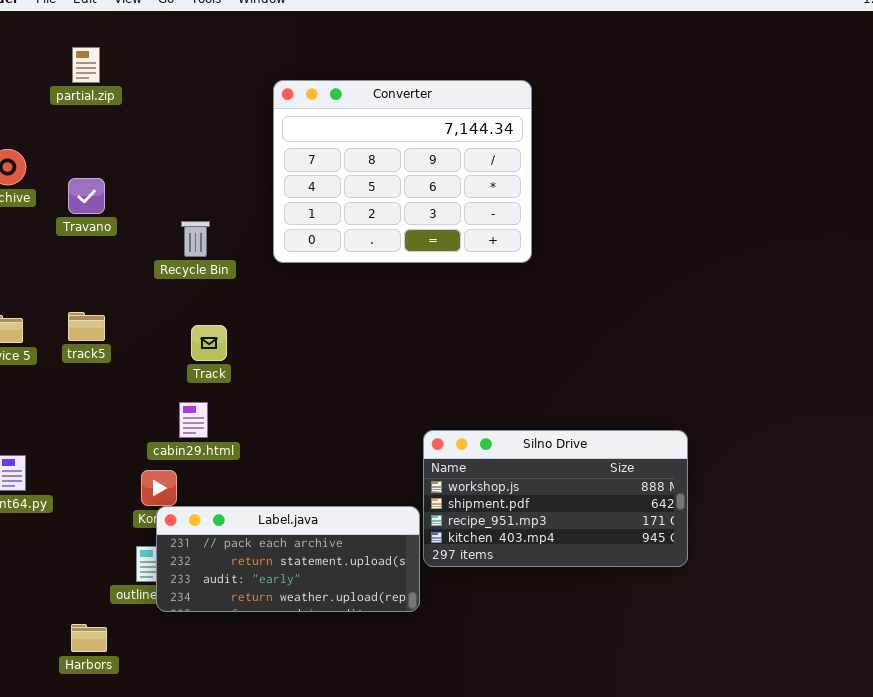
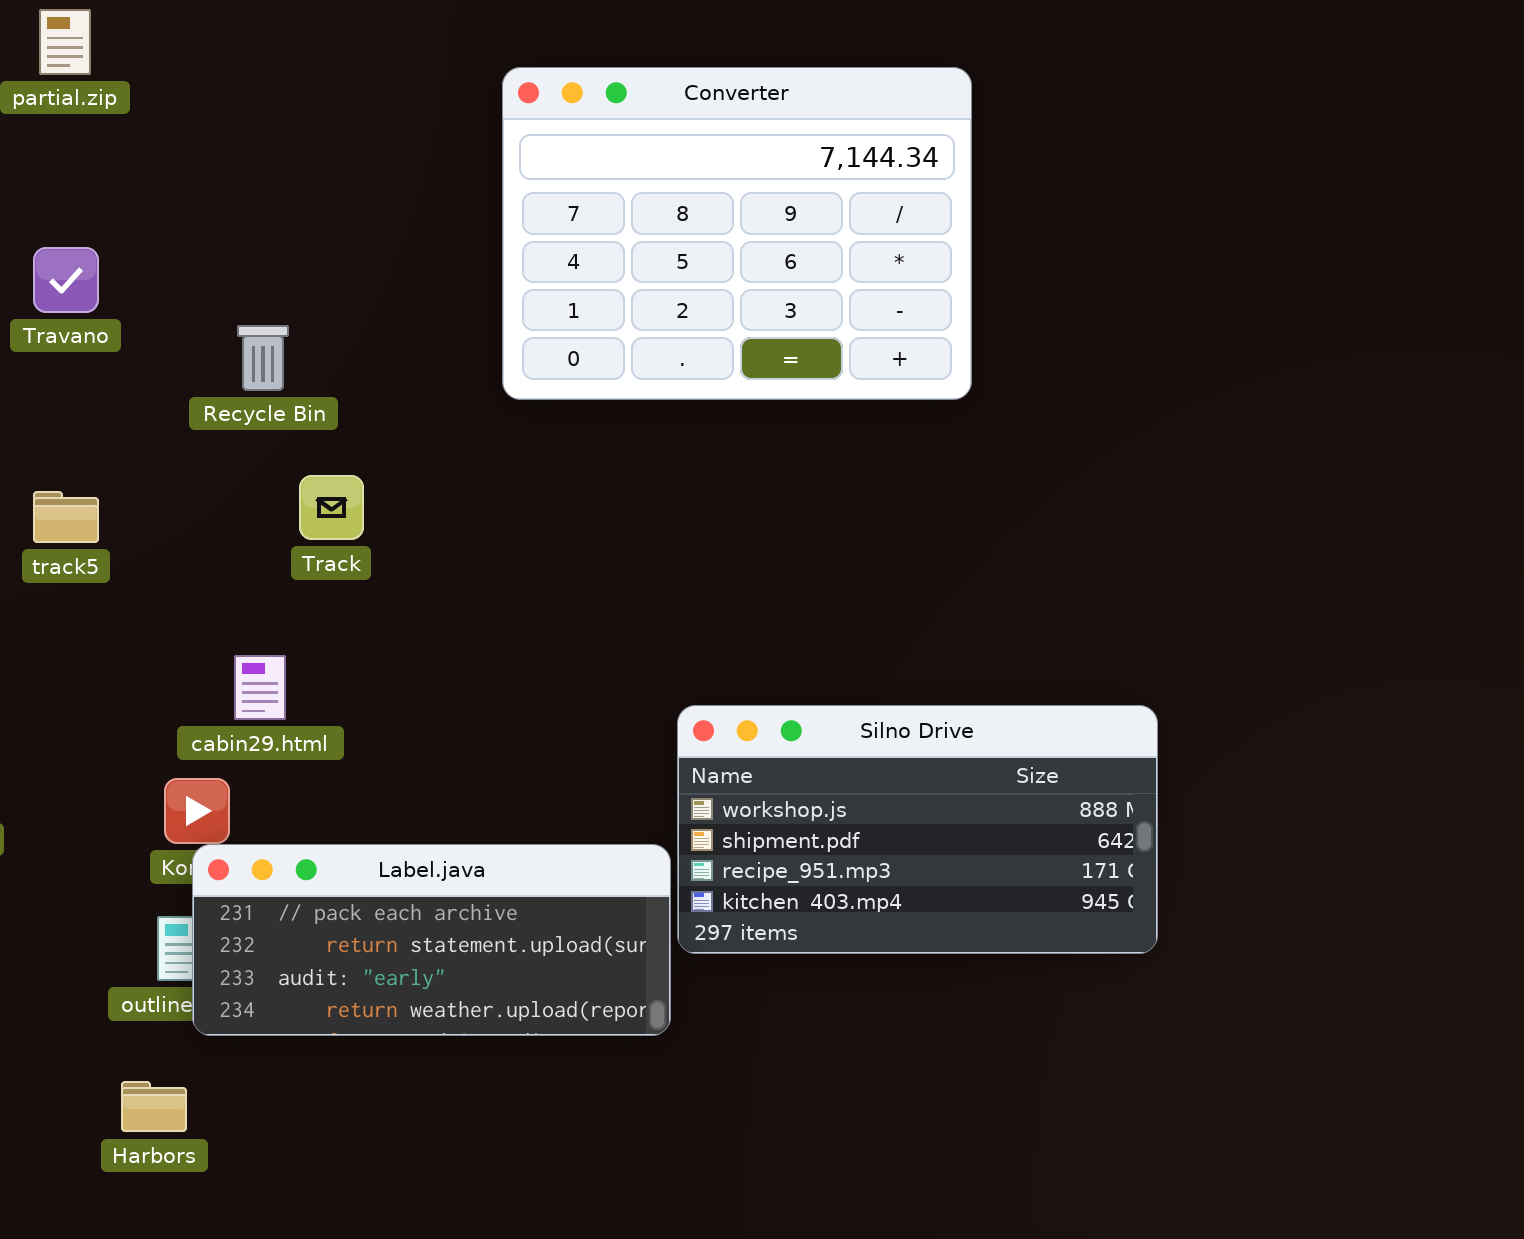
Converter: [273,80,532,263] -> [502,67,972,400], moved
Track: [191,325,227,361] -> [299,475,364,540], moved
Harbors: [71,624,107,652] -> [121,1081,187,1132], moved

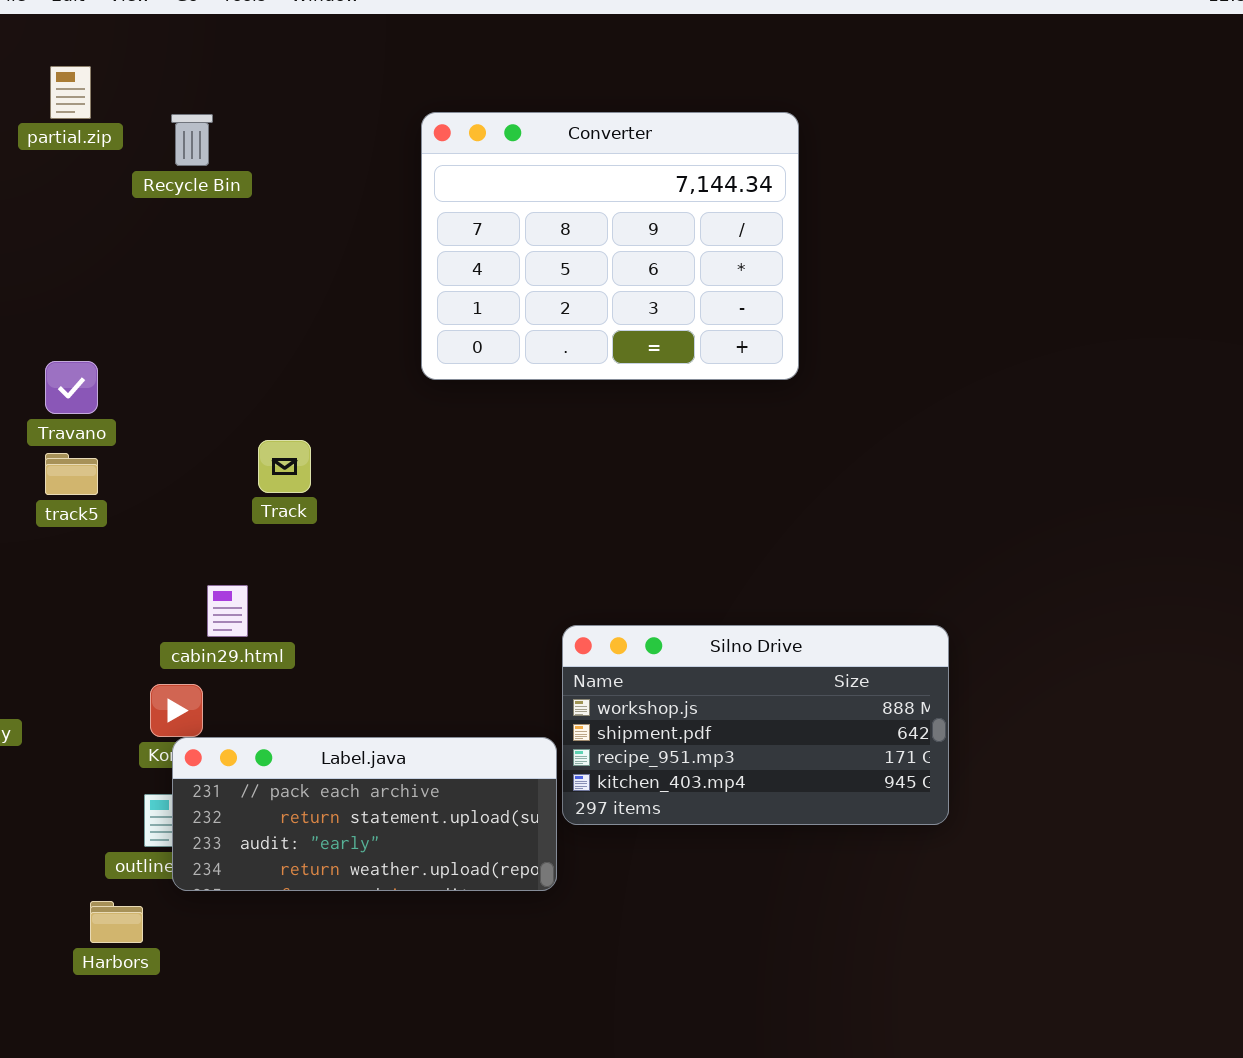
Travano: [33,247,99,313] -> [45,361,98,414], moved
Recycle Bin: [237,325,289,391] -> [171,114,213,166], moved
Harbors: [121,1081,187,1132] -> [90,901,143,943], moved

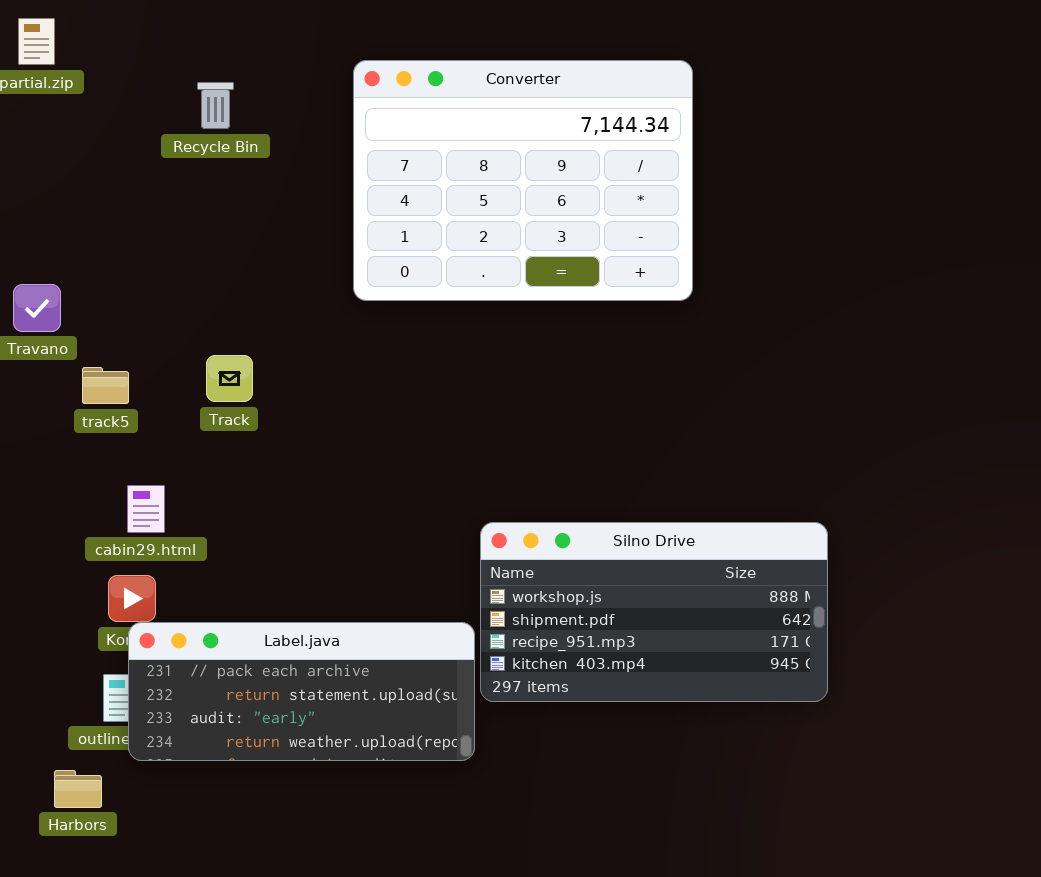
Recycle Bin: [171,114,213,166] -> [197,82,234,129], moved
track5: [45,453,98,495] -> [82,367,129,404], moved
cabin29.html: [207,585,248,637] -> [127,485,165,533], moved

